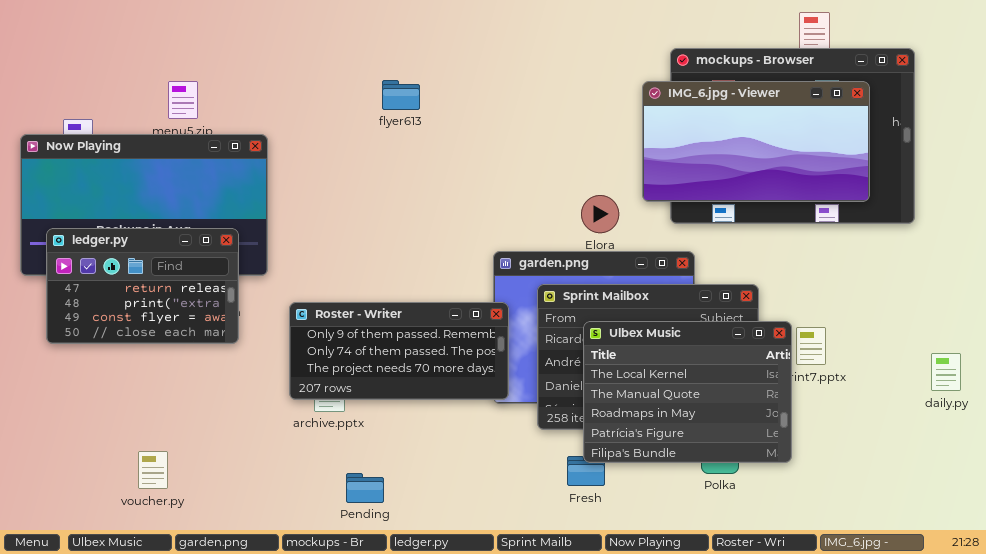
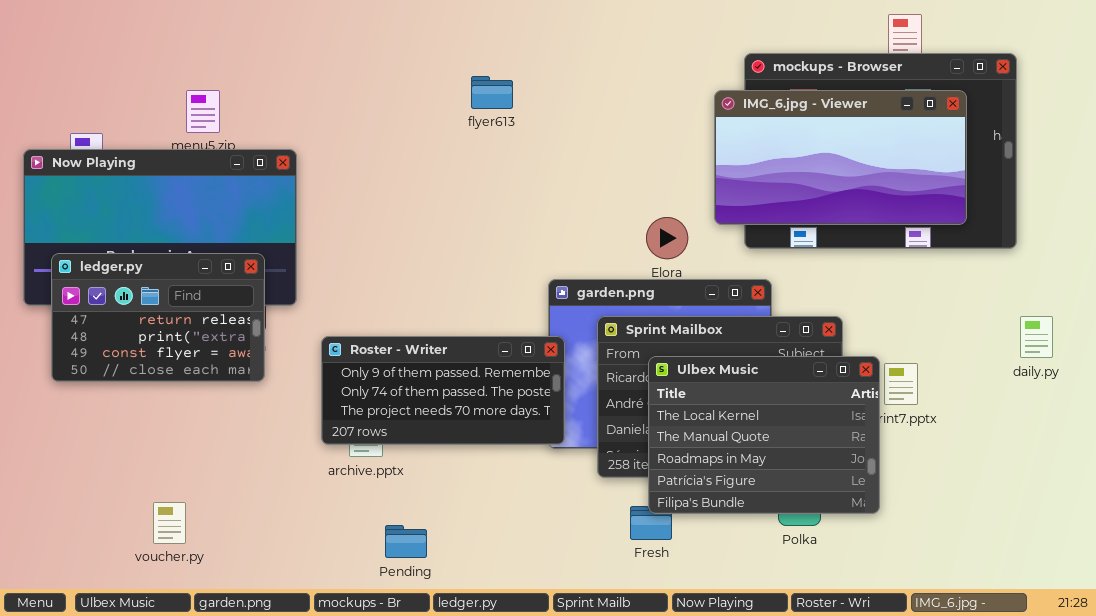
flyer613: [382,80,420,110] -> [471,76,513,109], moved
daily.py: [931,353,961,391] -> [1020,316,1053,358], moved

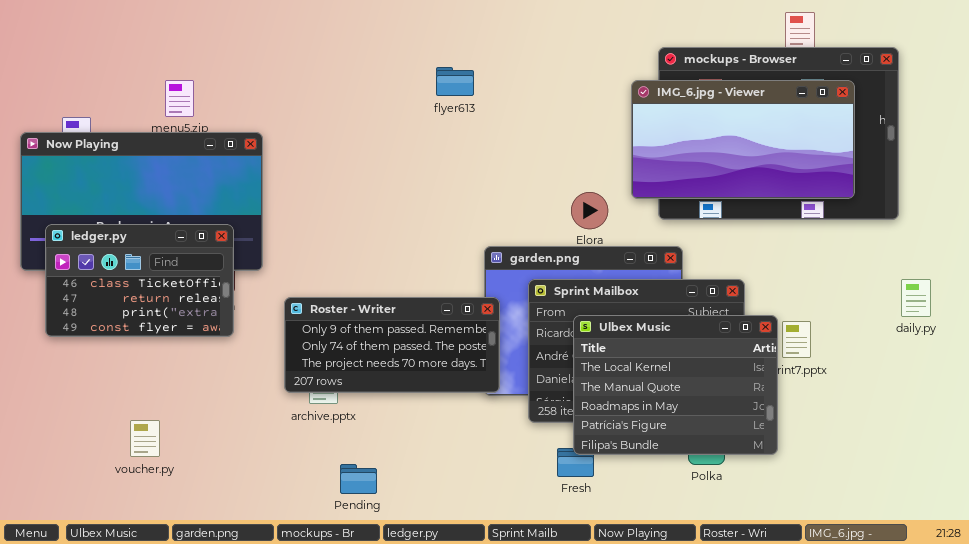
flyer613: [471,76,513,109] -> [436,67,474,96], moved
ledger.py: [51,253,265,382] -> [45,224,234,337], scrolled up 1 row
voucher.py: [153,502,186,544] -> [130,420,160,457], moved

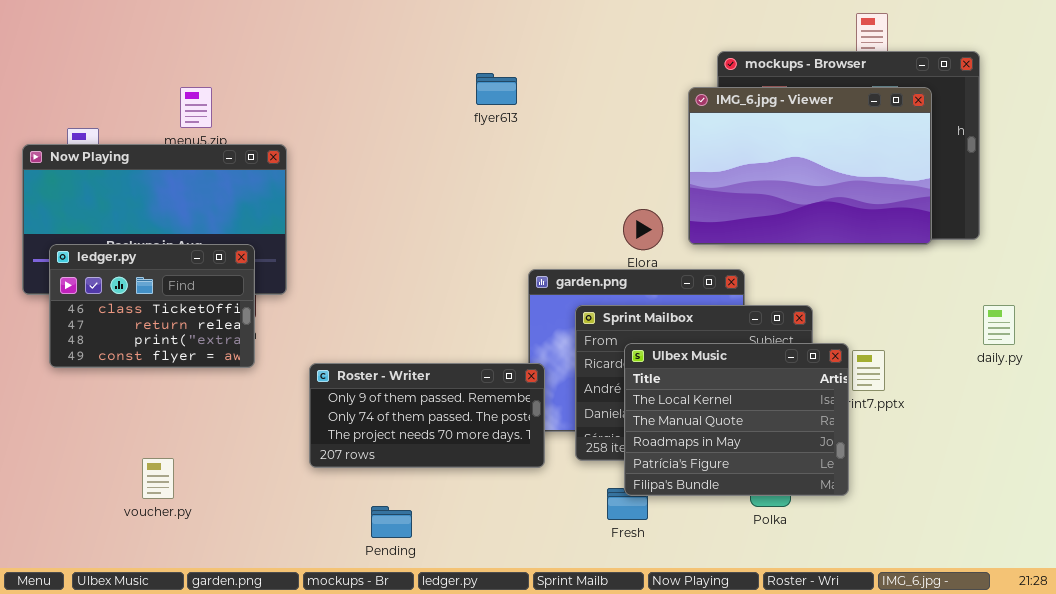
IMG_6.jpg - Viewer: [631,80,855,199] -> [688,87,932,245], resized
Roster - Writer: [284,297,500,393] -> [309,363,545,468], moved

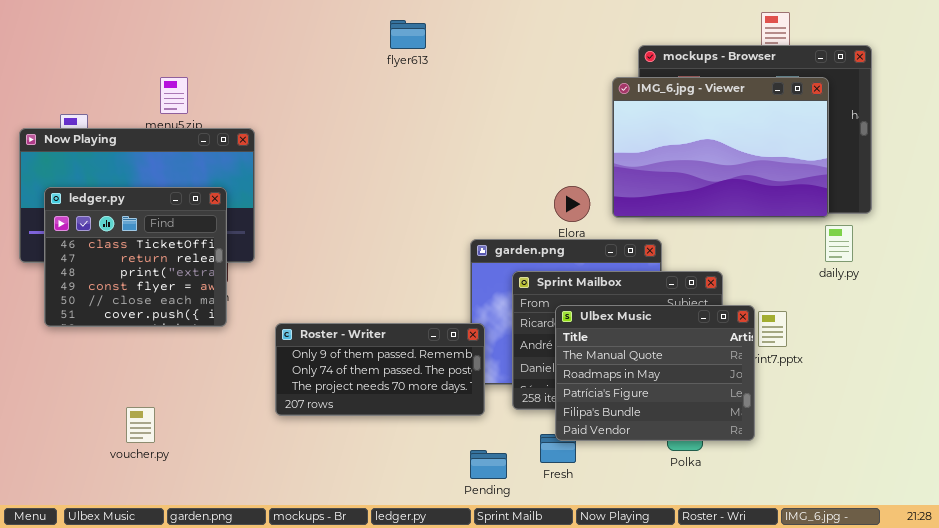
flyer613: [476,73,517,105] -> [390,20,426,49], moved
ledger.py: [49,244,255,368] -> [44,187,227,327], resized
daily.py: [983,305,1015,345] -> [825,225,853,262], moved
Ulbex Music: [624,343,849,496] -> [555,305,755,441], scrolled down 1 row
Pending: [371,506,412,538] -> [470,450,507,479], moved

